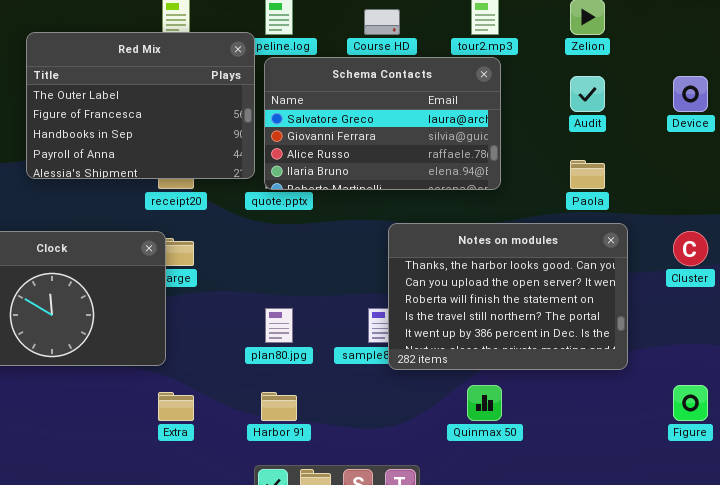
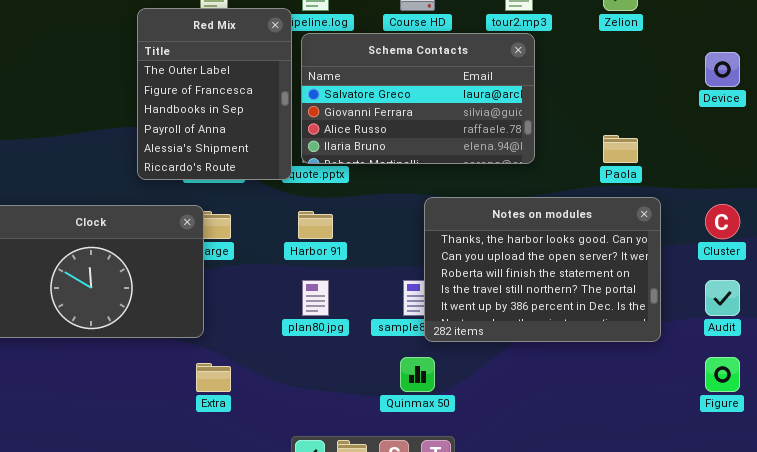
Red Mix: [26,32,255,179] -> [137,8,292,180], resized
Audit: [570,76,605,112] -> [705,280,740,316], moved
Quinmax 50: [467,385,502,421] -> [400,357,435,392], moved
Harbor 91: [261,392,297,421] -> [298,211,333,239], moved

